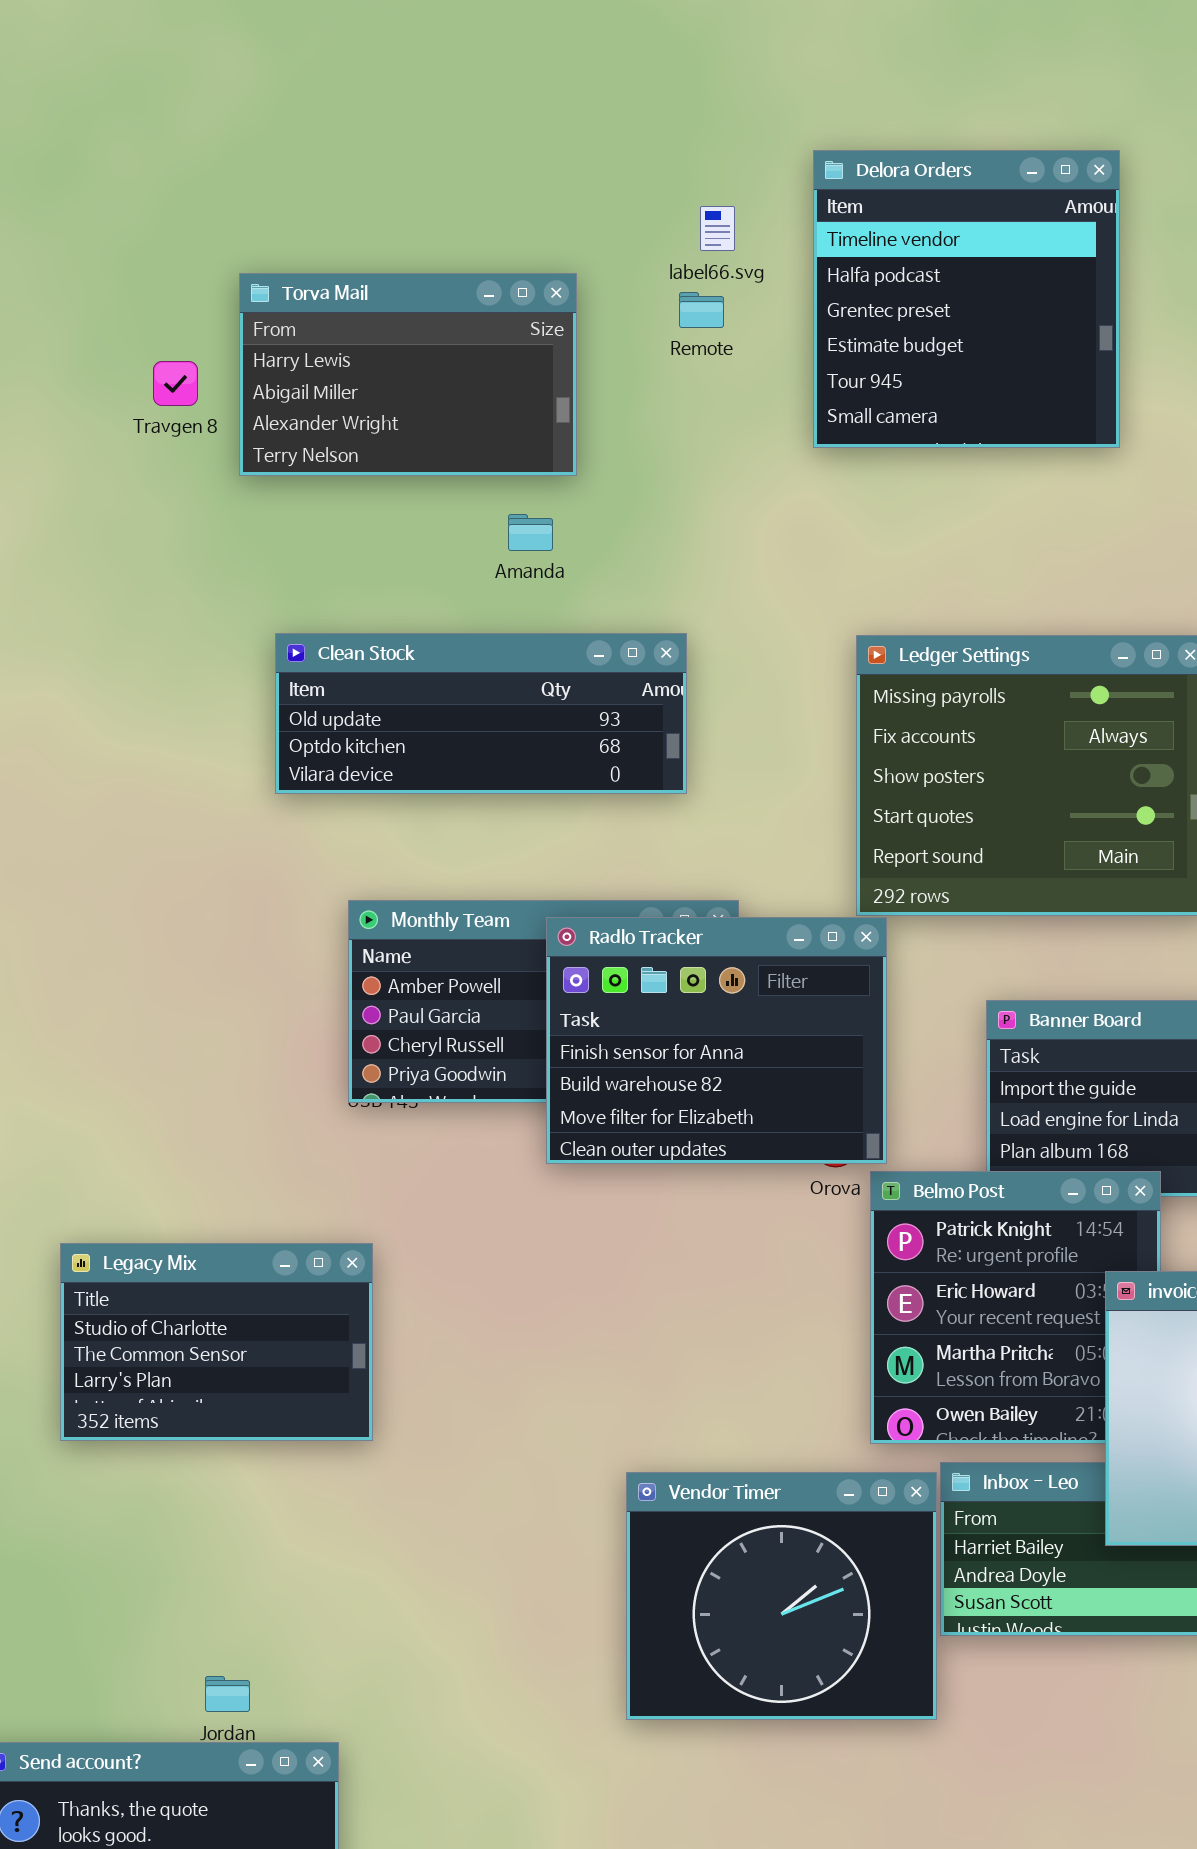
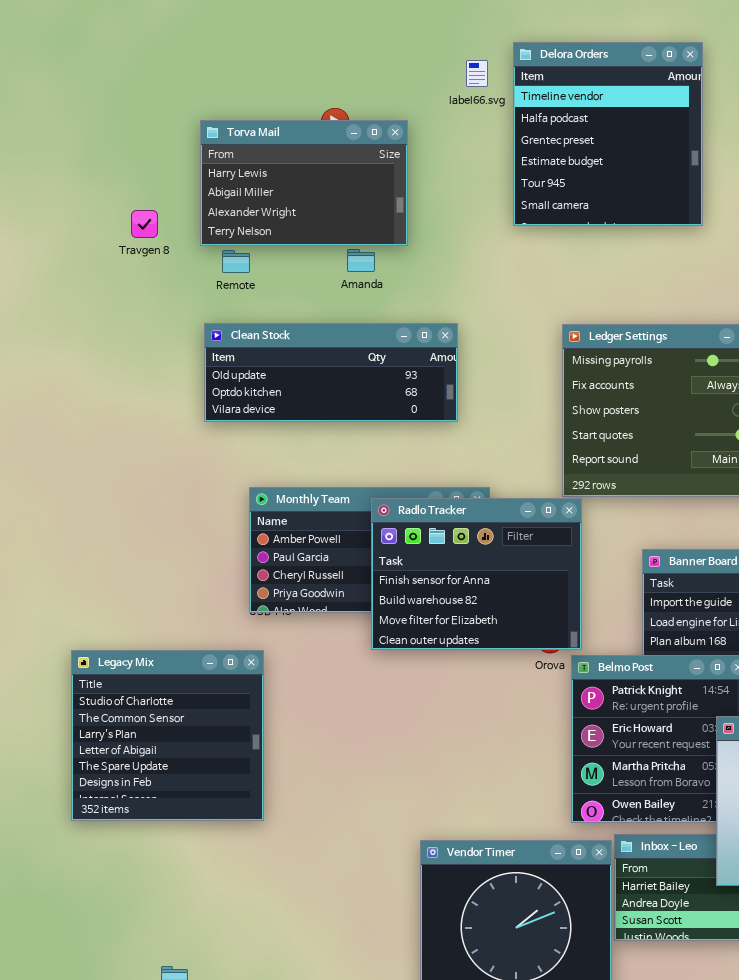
Delora Orders: [813,150,1120,448] -> [513,42,703,226], moved
Torva Mail: [239,273,577,476] -> [200,120,408,246], moved
Remote: [679,292,724,328] -> [222,250,250,273], moved
Travgen 8: [153,361,198,406] -> [131,210,158,238], moved
Legacy Mix: [60,1243,373,1441] -> [71,650,264,821], resized

